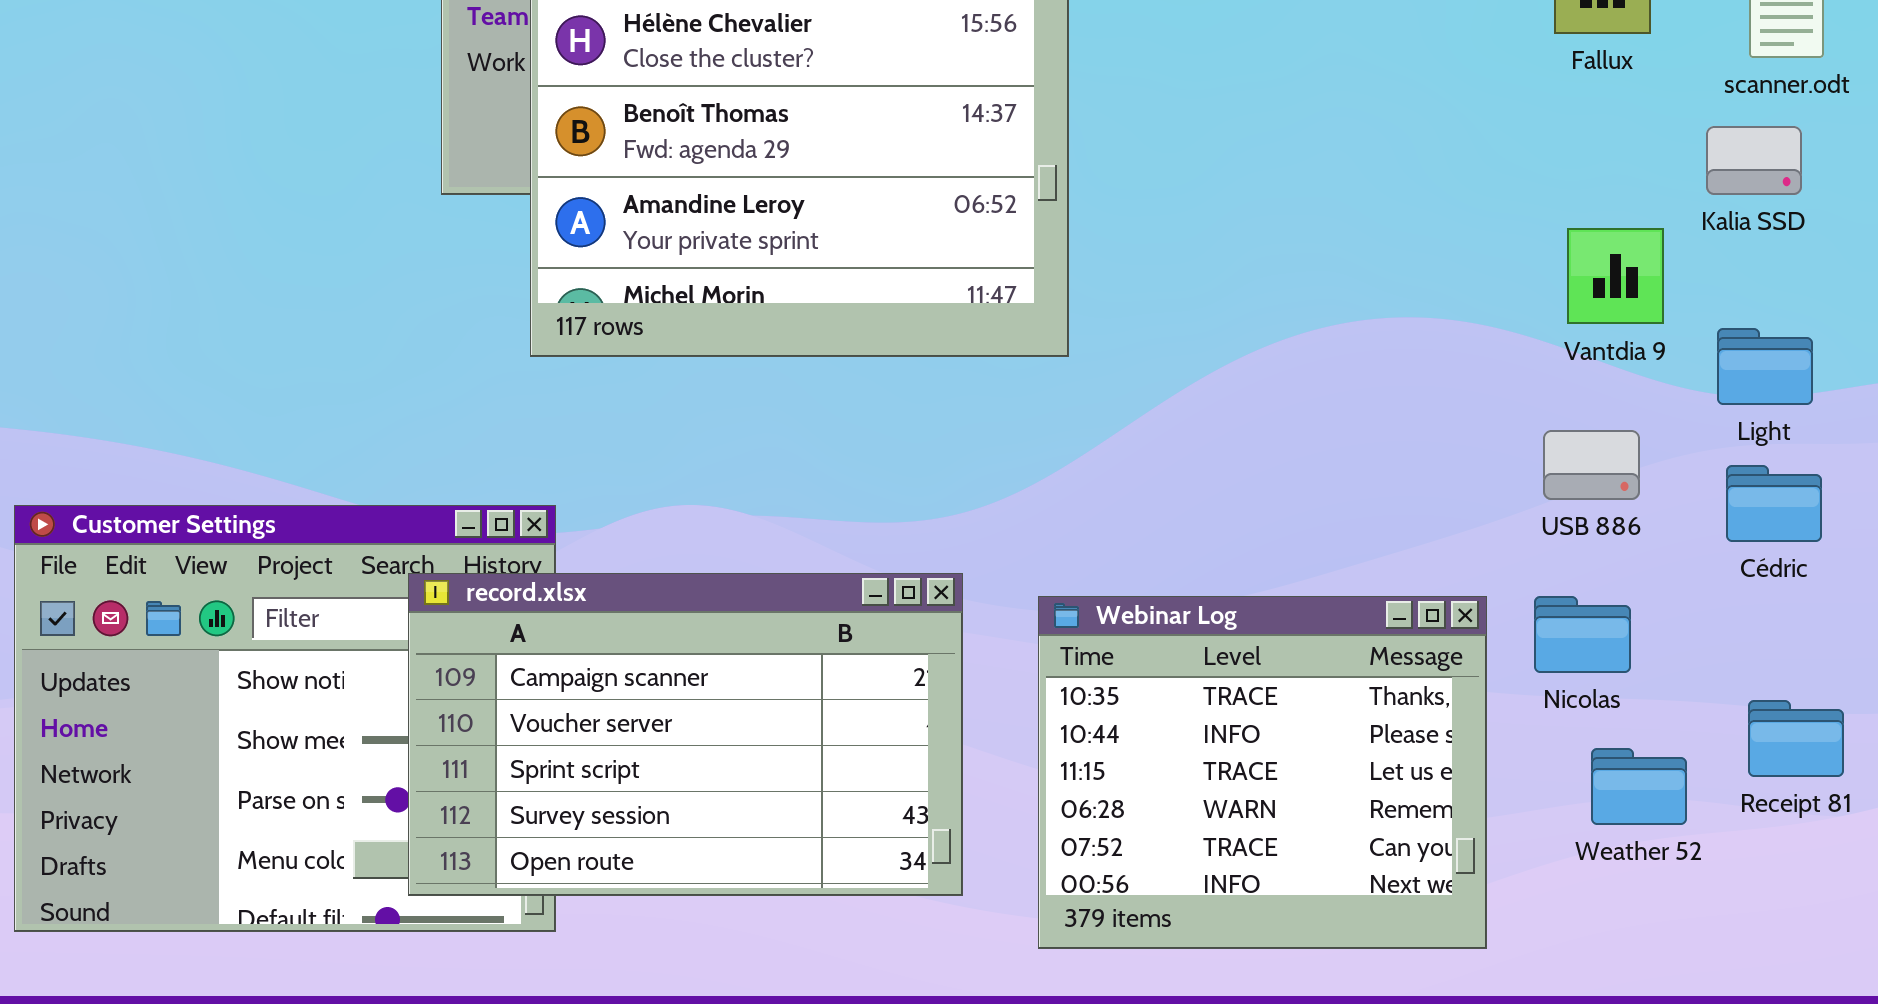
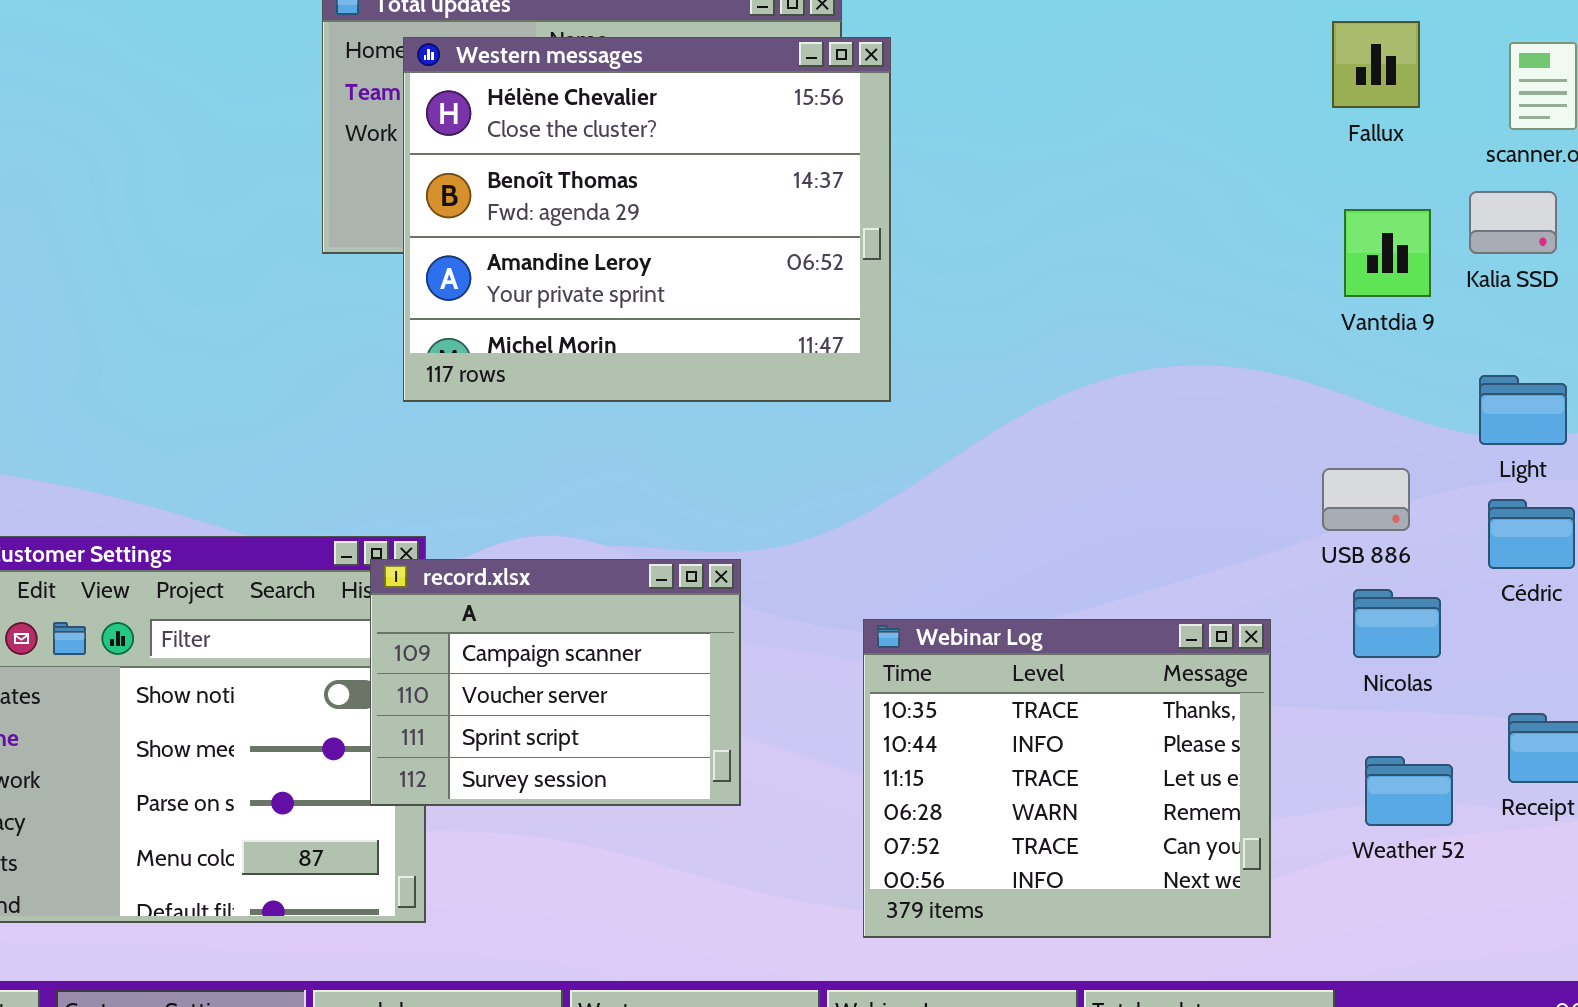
Vantdia 9: [1567,228,1664,324] -> [1344,209,1431,297], moved
record.xlsx: [408,573,963,896] -> [370,559,741,806], moved, resized
Nicolas: [1534,596,1631,673] -> [1353,589,1441,658], moved

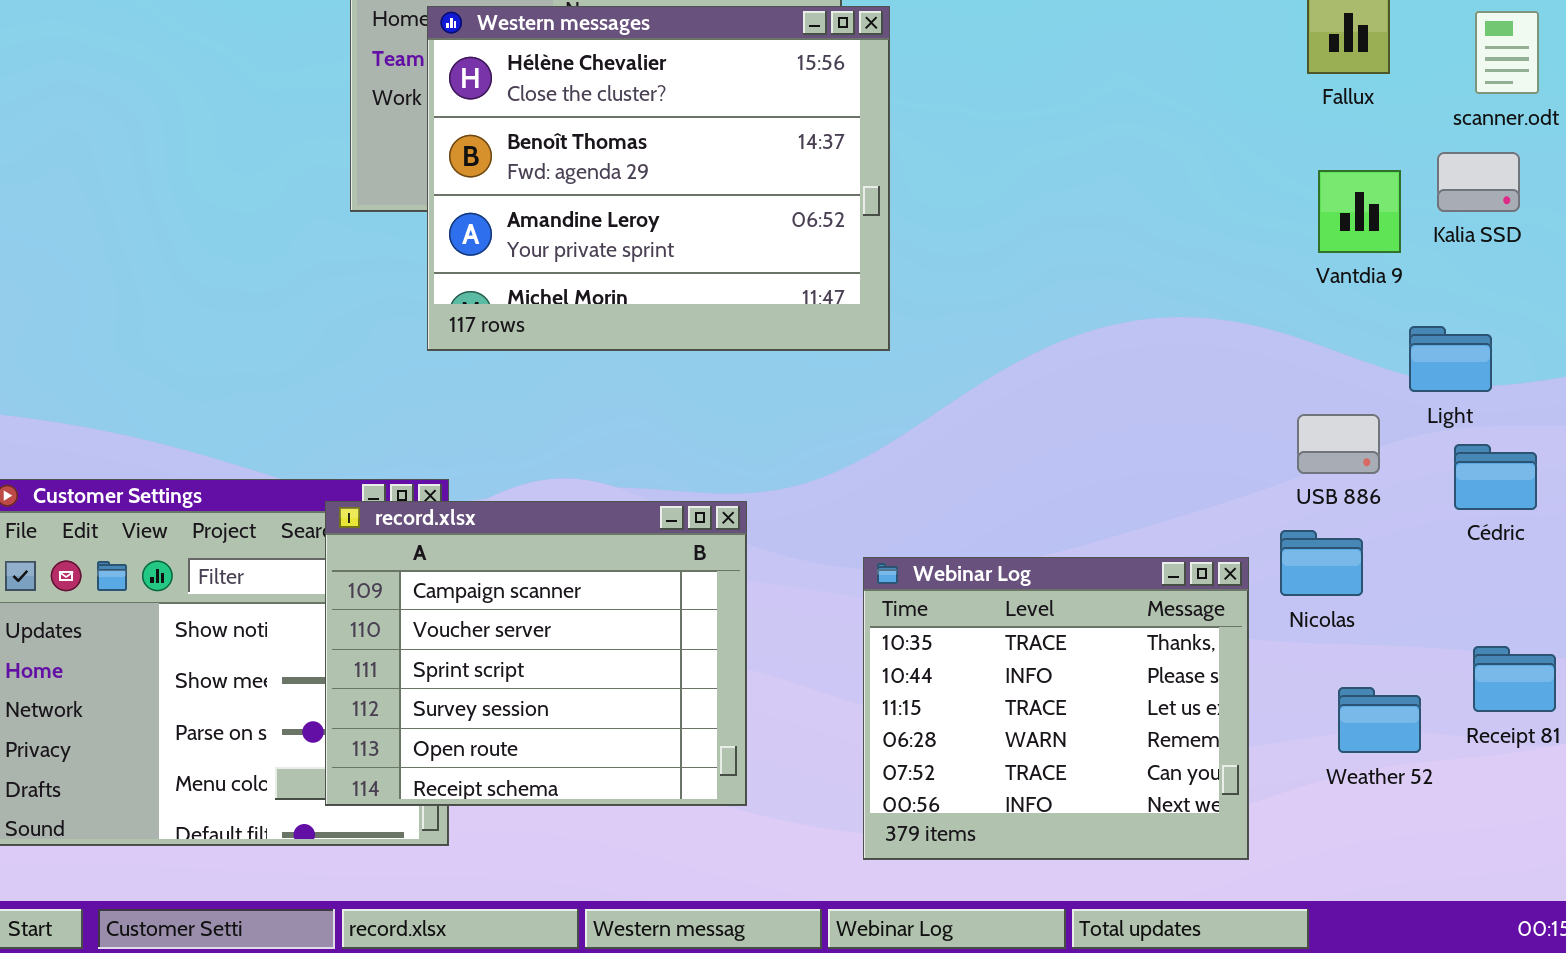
Light: [1479,375,1567,445] -> [1409,326,1492,392], moved
record.xlsx: [370,559,741,806] -> [325,501,747,806], resized
Nicolas: [1353,589,1441,658] -> [1280,530,1363,596], moved

